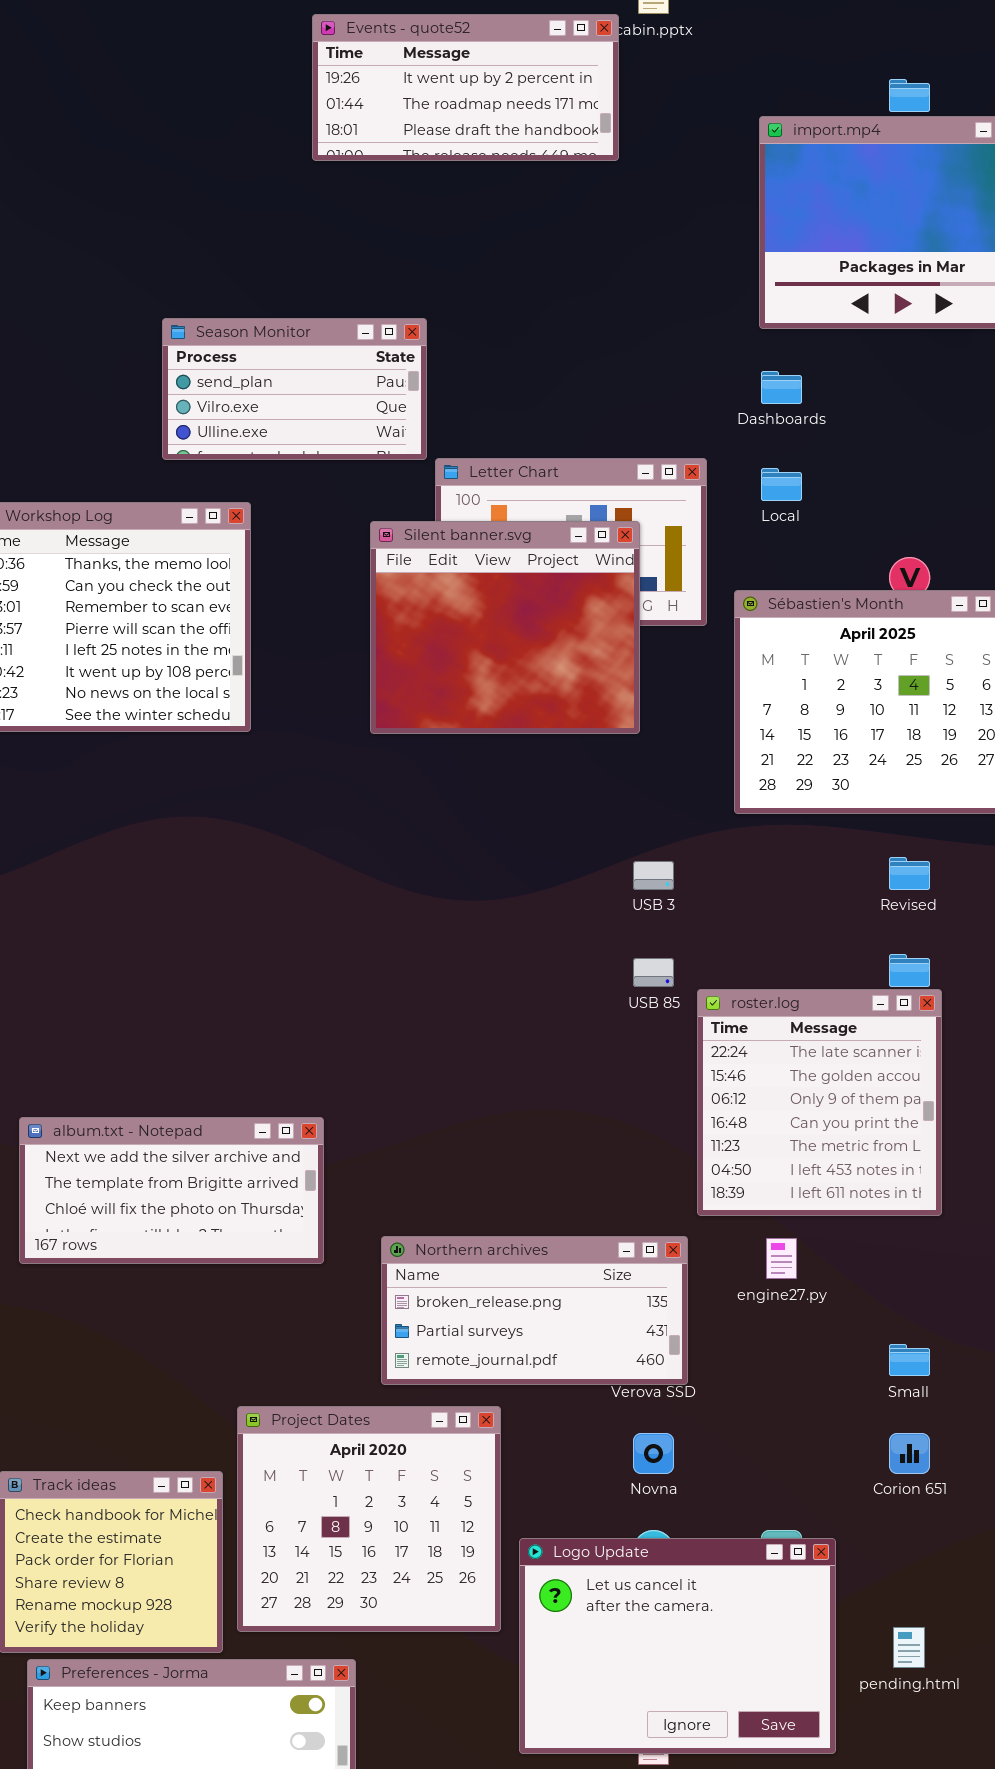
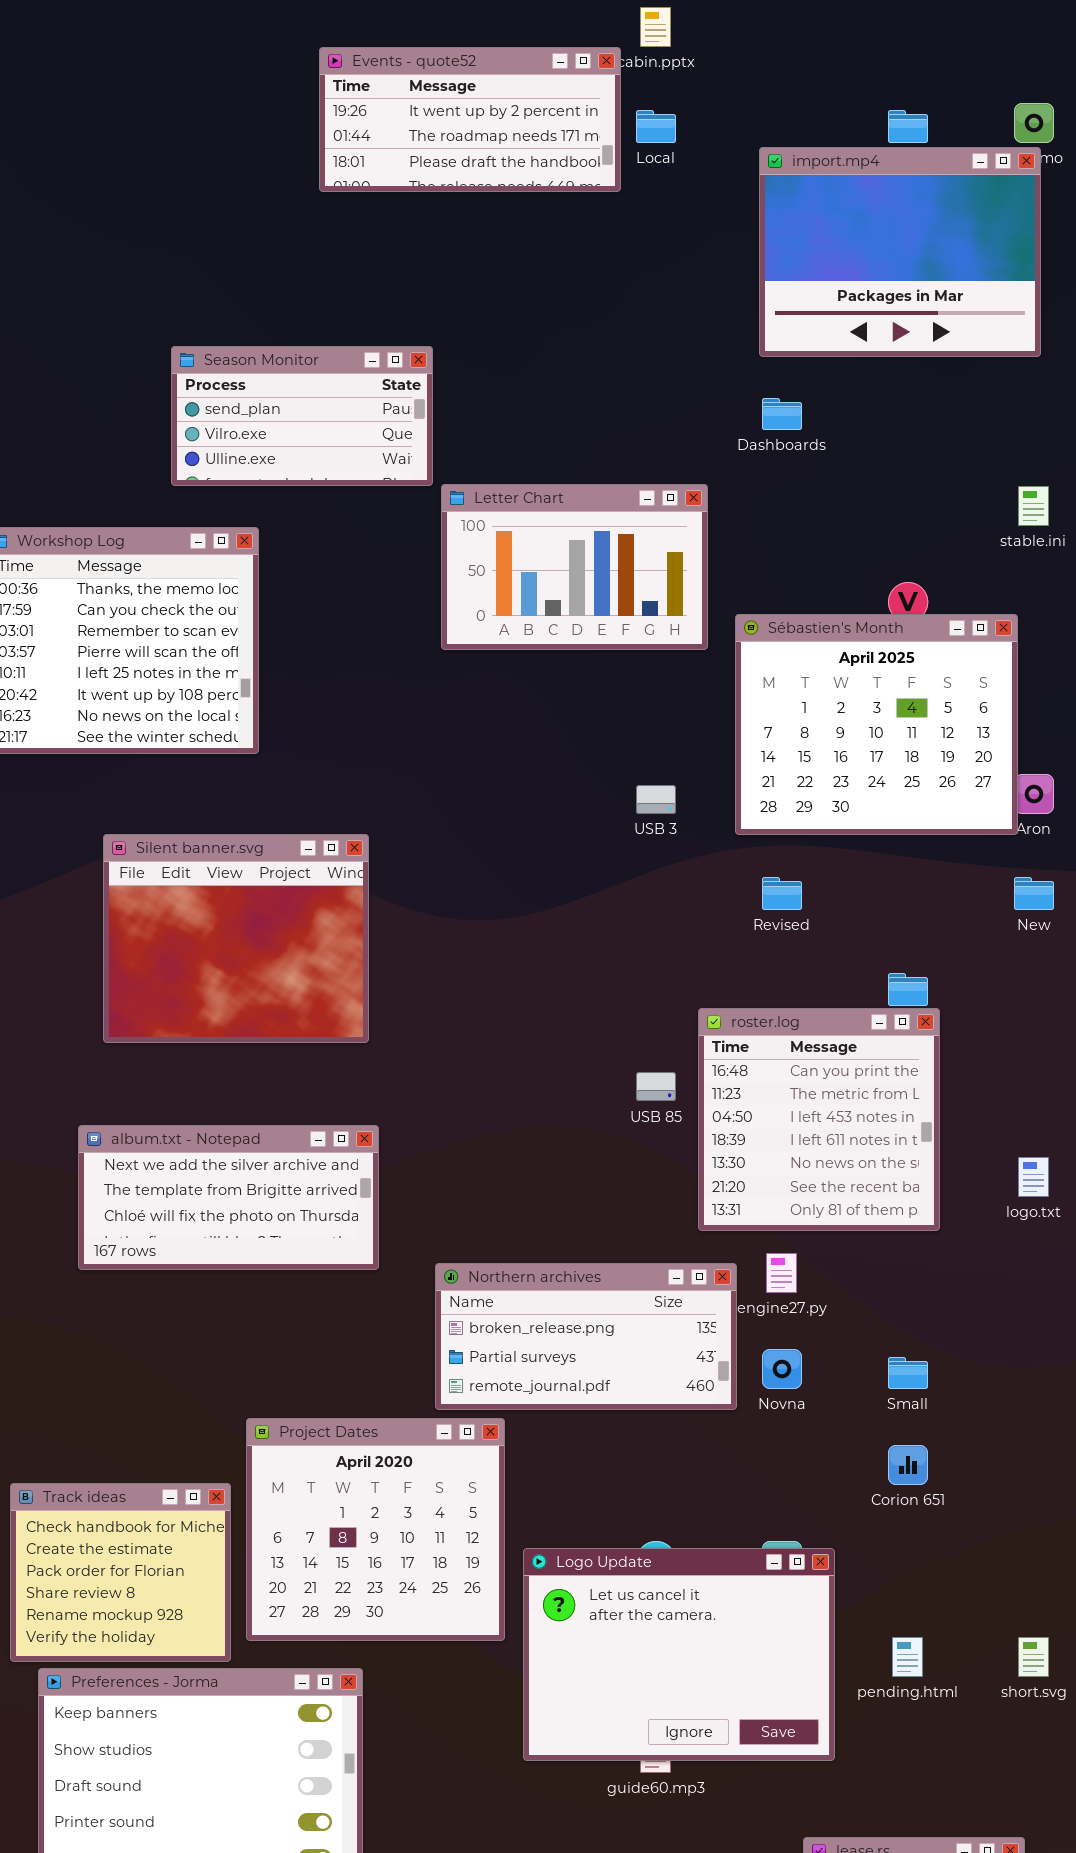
Local: [761,468,802,501] -> [636,110,676,143], moved
Silent banner.svg: [370,521,640,734] -> [103,834,369,1043], moved
Revised: [889,857,930,890] -> [762,877,802,910], moved
USB 3: [633,861,674,890] -> [636,785,676,814], moved
USB 85: [633,958,674,987] -> [636,1072,676,1101], moved
roster.log: [697,989,942,1216] -> [698,1008,940,1231], scrolled down 3 rows
album.txt - Notepad: [19,1117,324,1264] -> [78,1125,379,1270], moved
Northern archives: [381,1236,688,1385] -> [435,1263,737,1410], moved
Novna: [633,1433,674,1474] -> [762,1349,802,1389], moved

